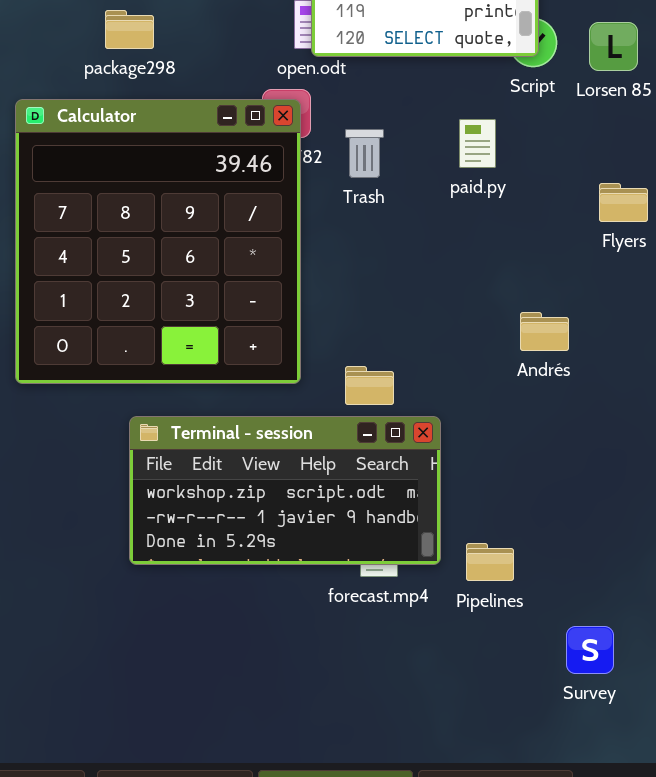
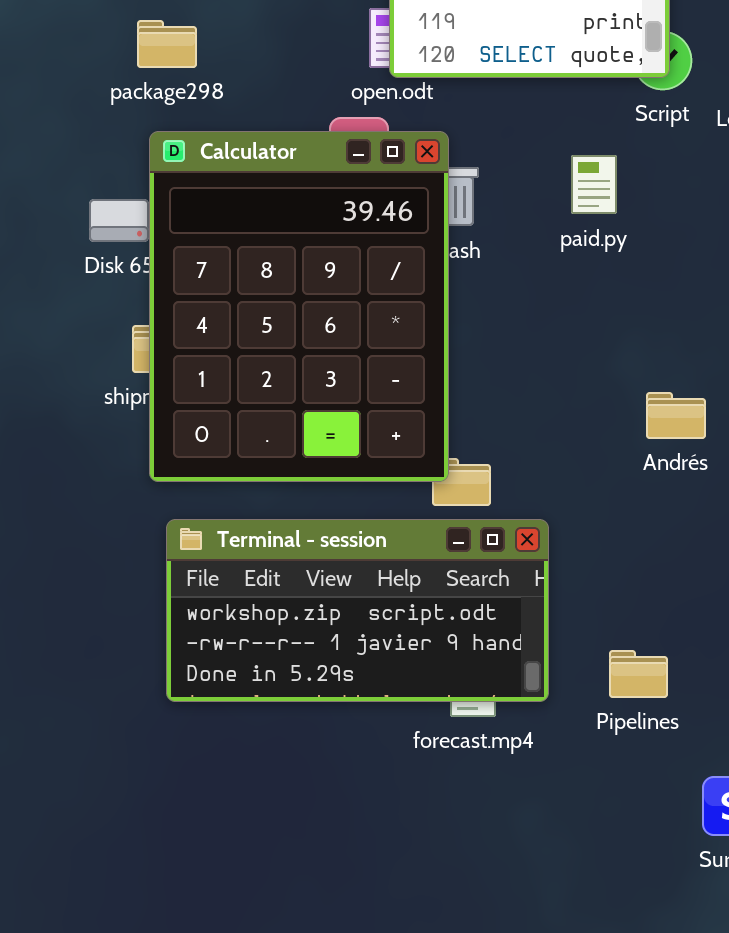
Calculator: [15,99,301,384] -> [149,131,449,482], moved, resized
Pipelines: [466,543,514,581] -> [609,650,668,698], moved

